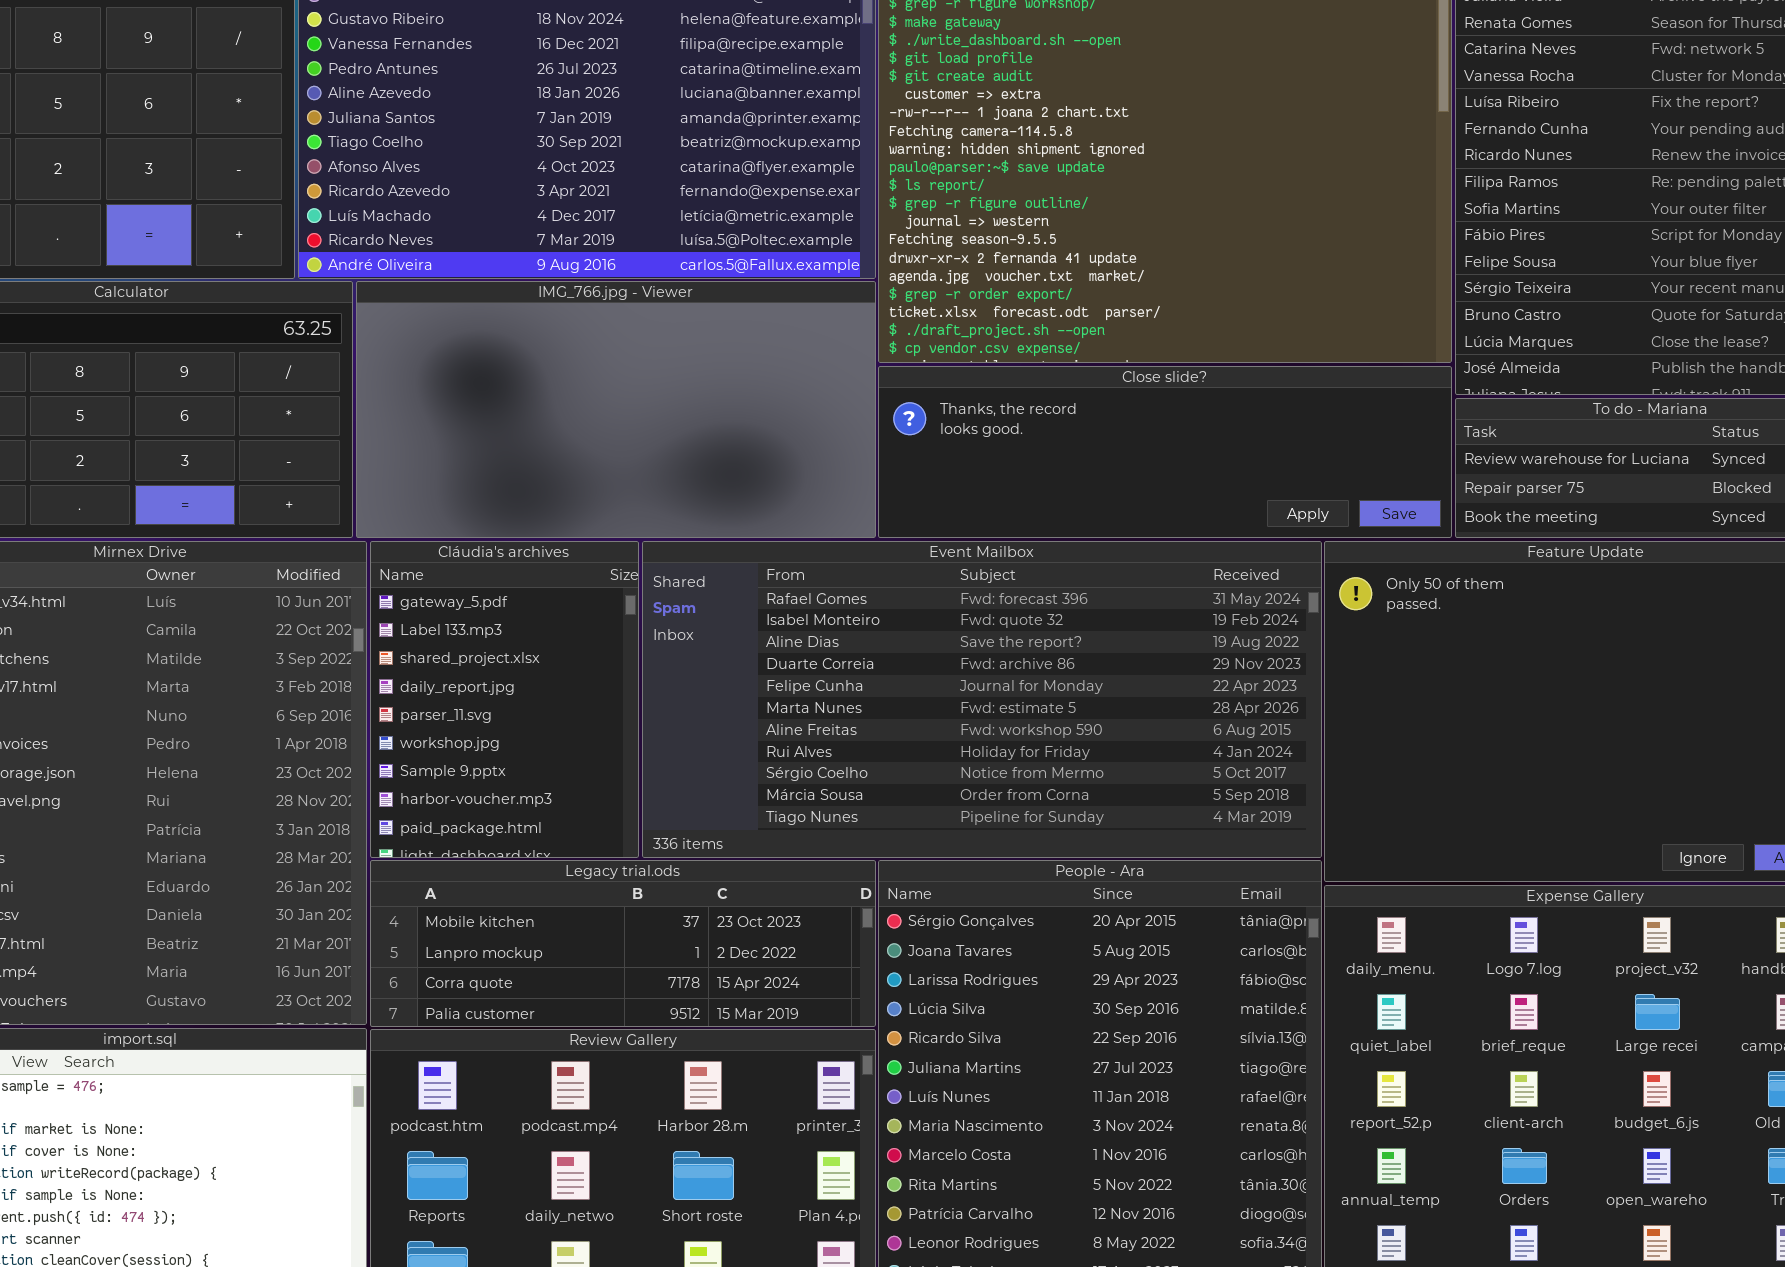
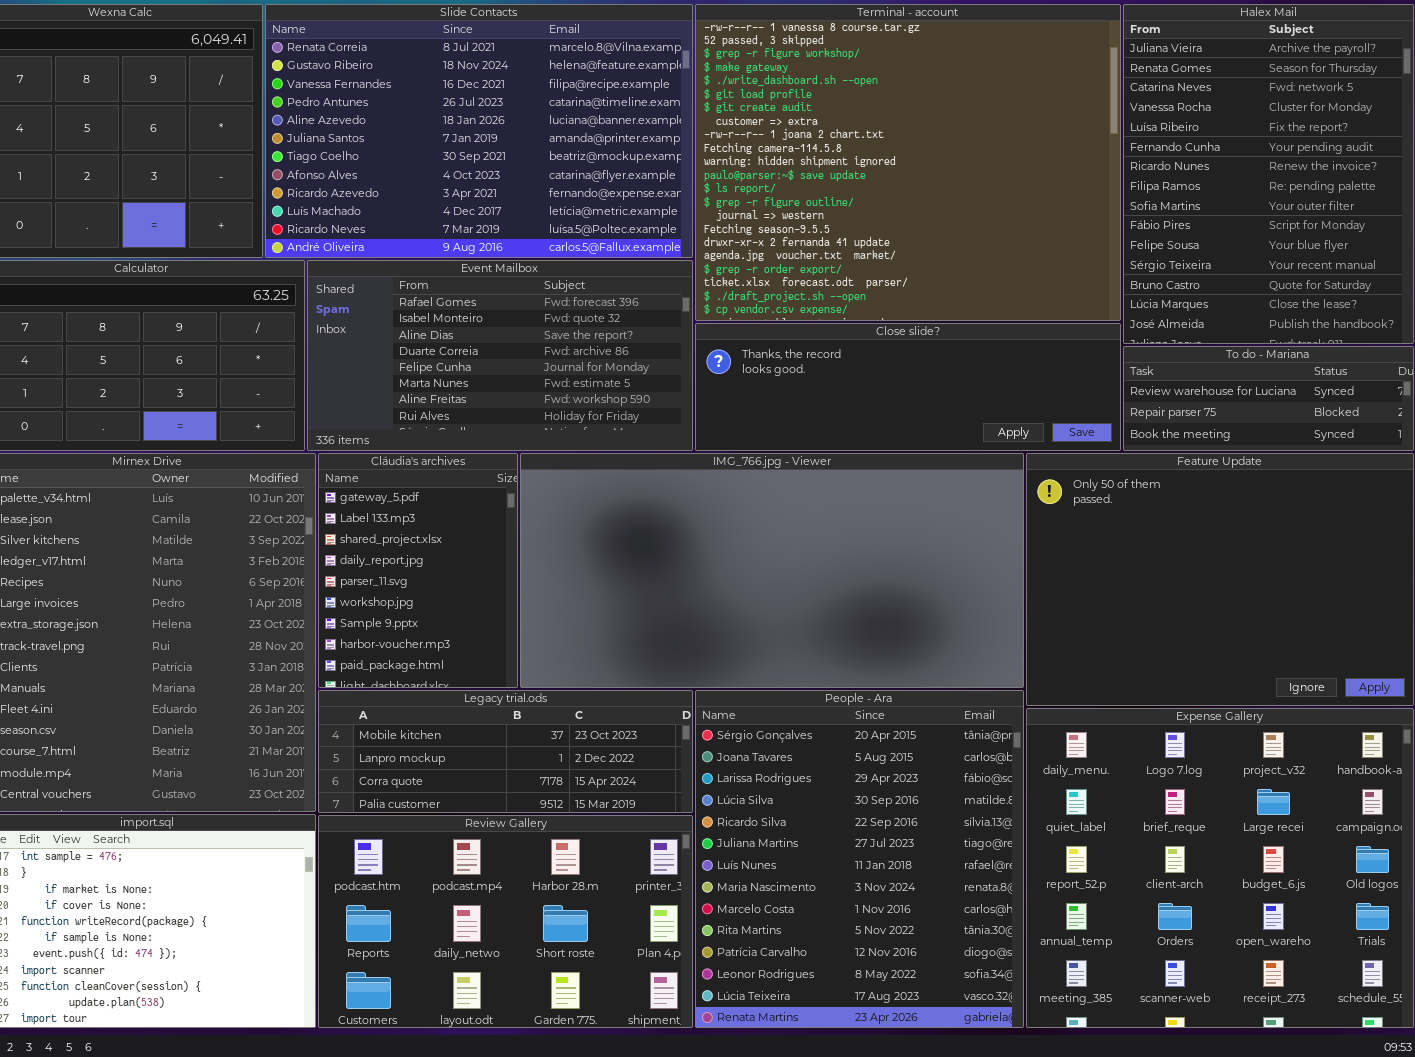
IMG_766.jpg - Viewer: [356,281,876,538] -> [520,453,1024,688], moved, resized
Event Mailbox: [642,541,1322,858] -> [307,260,693,451], moved, resized

